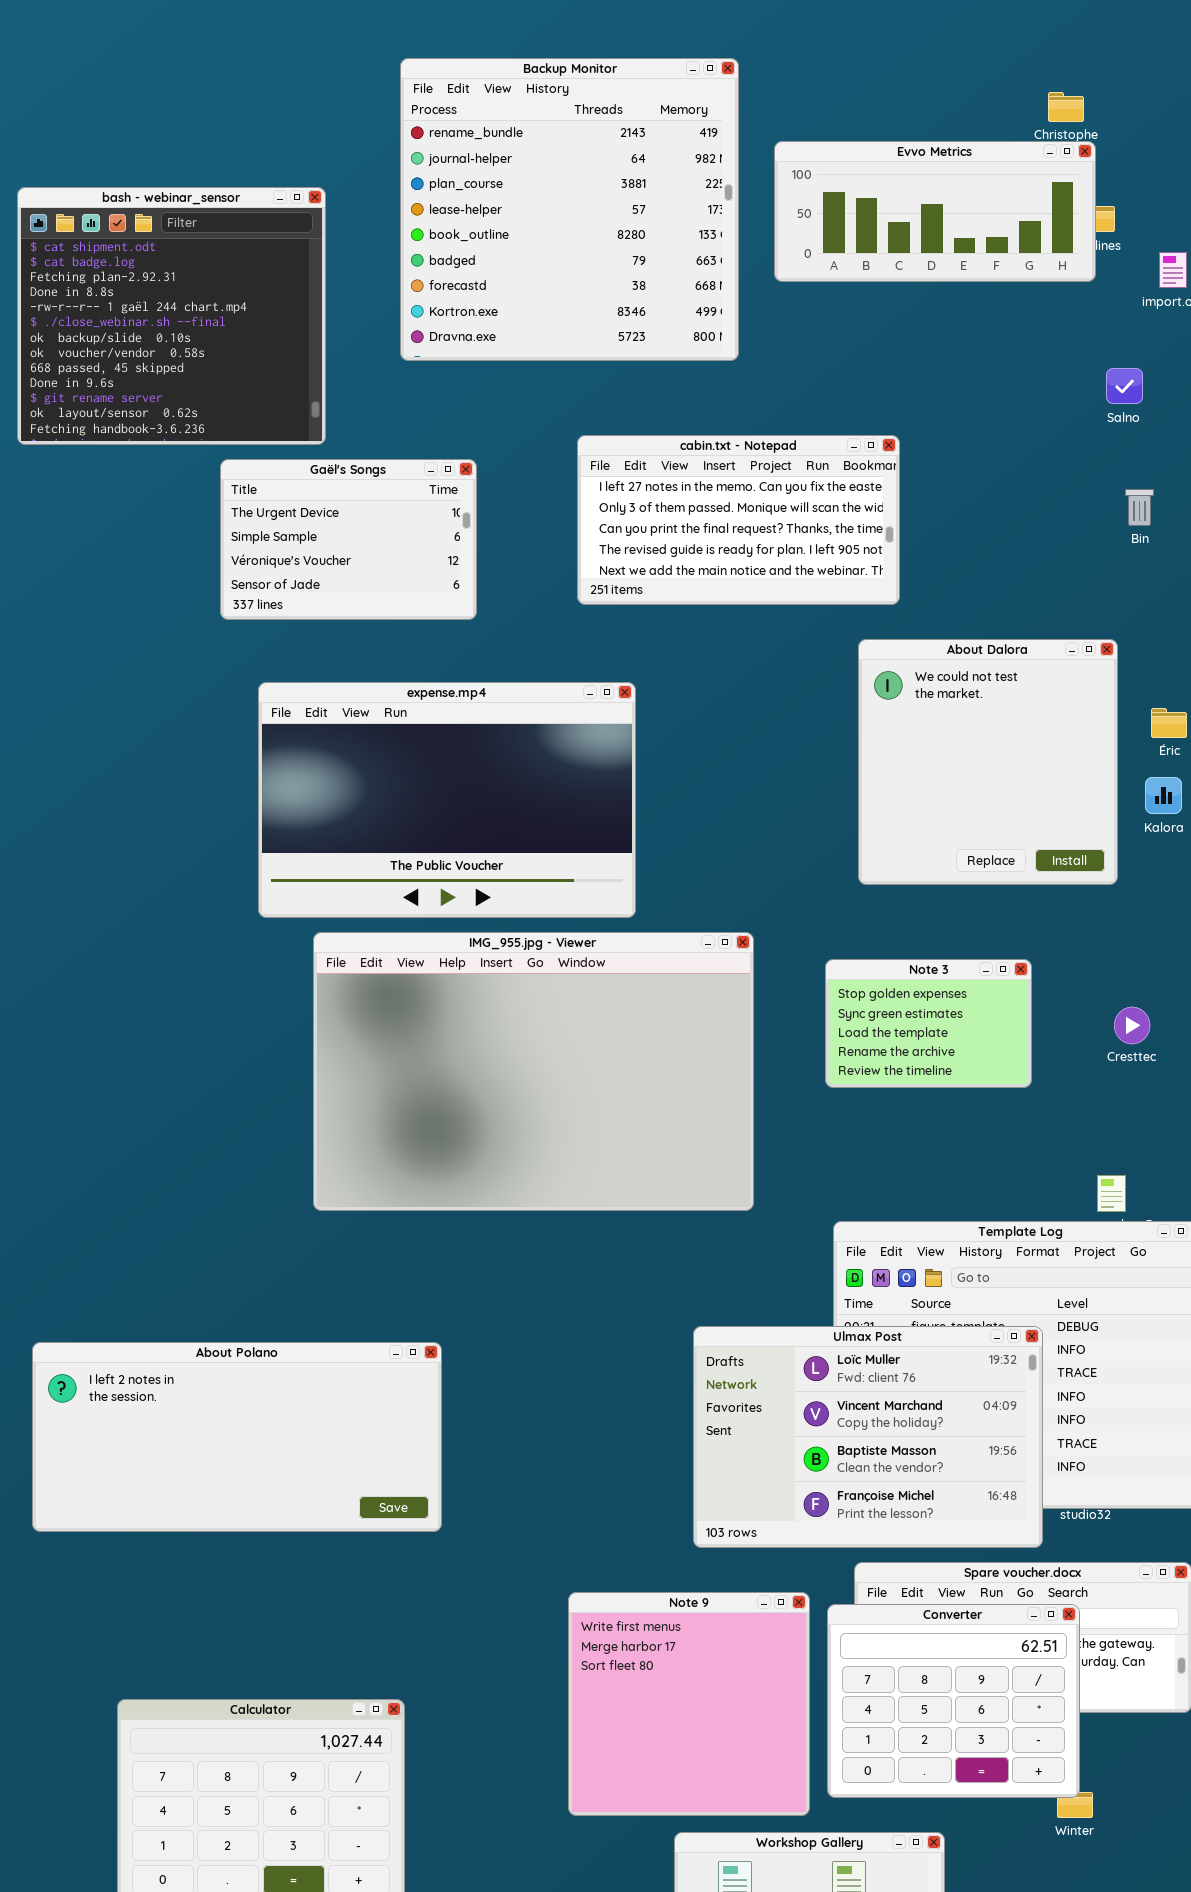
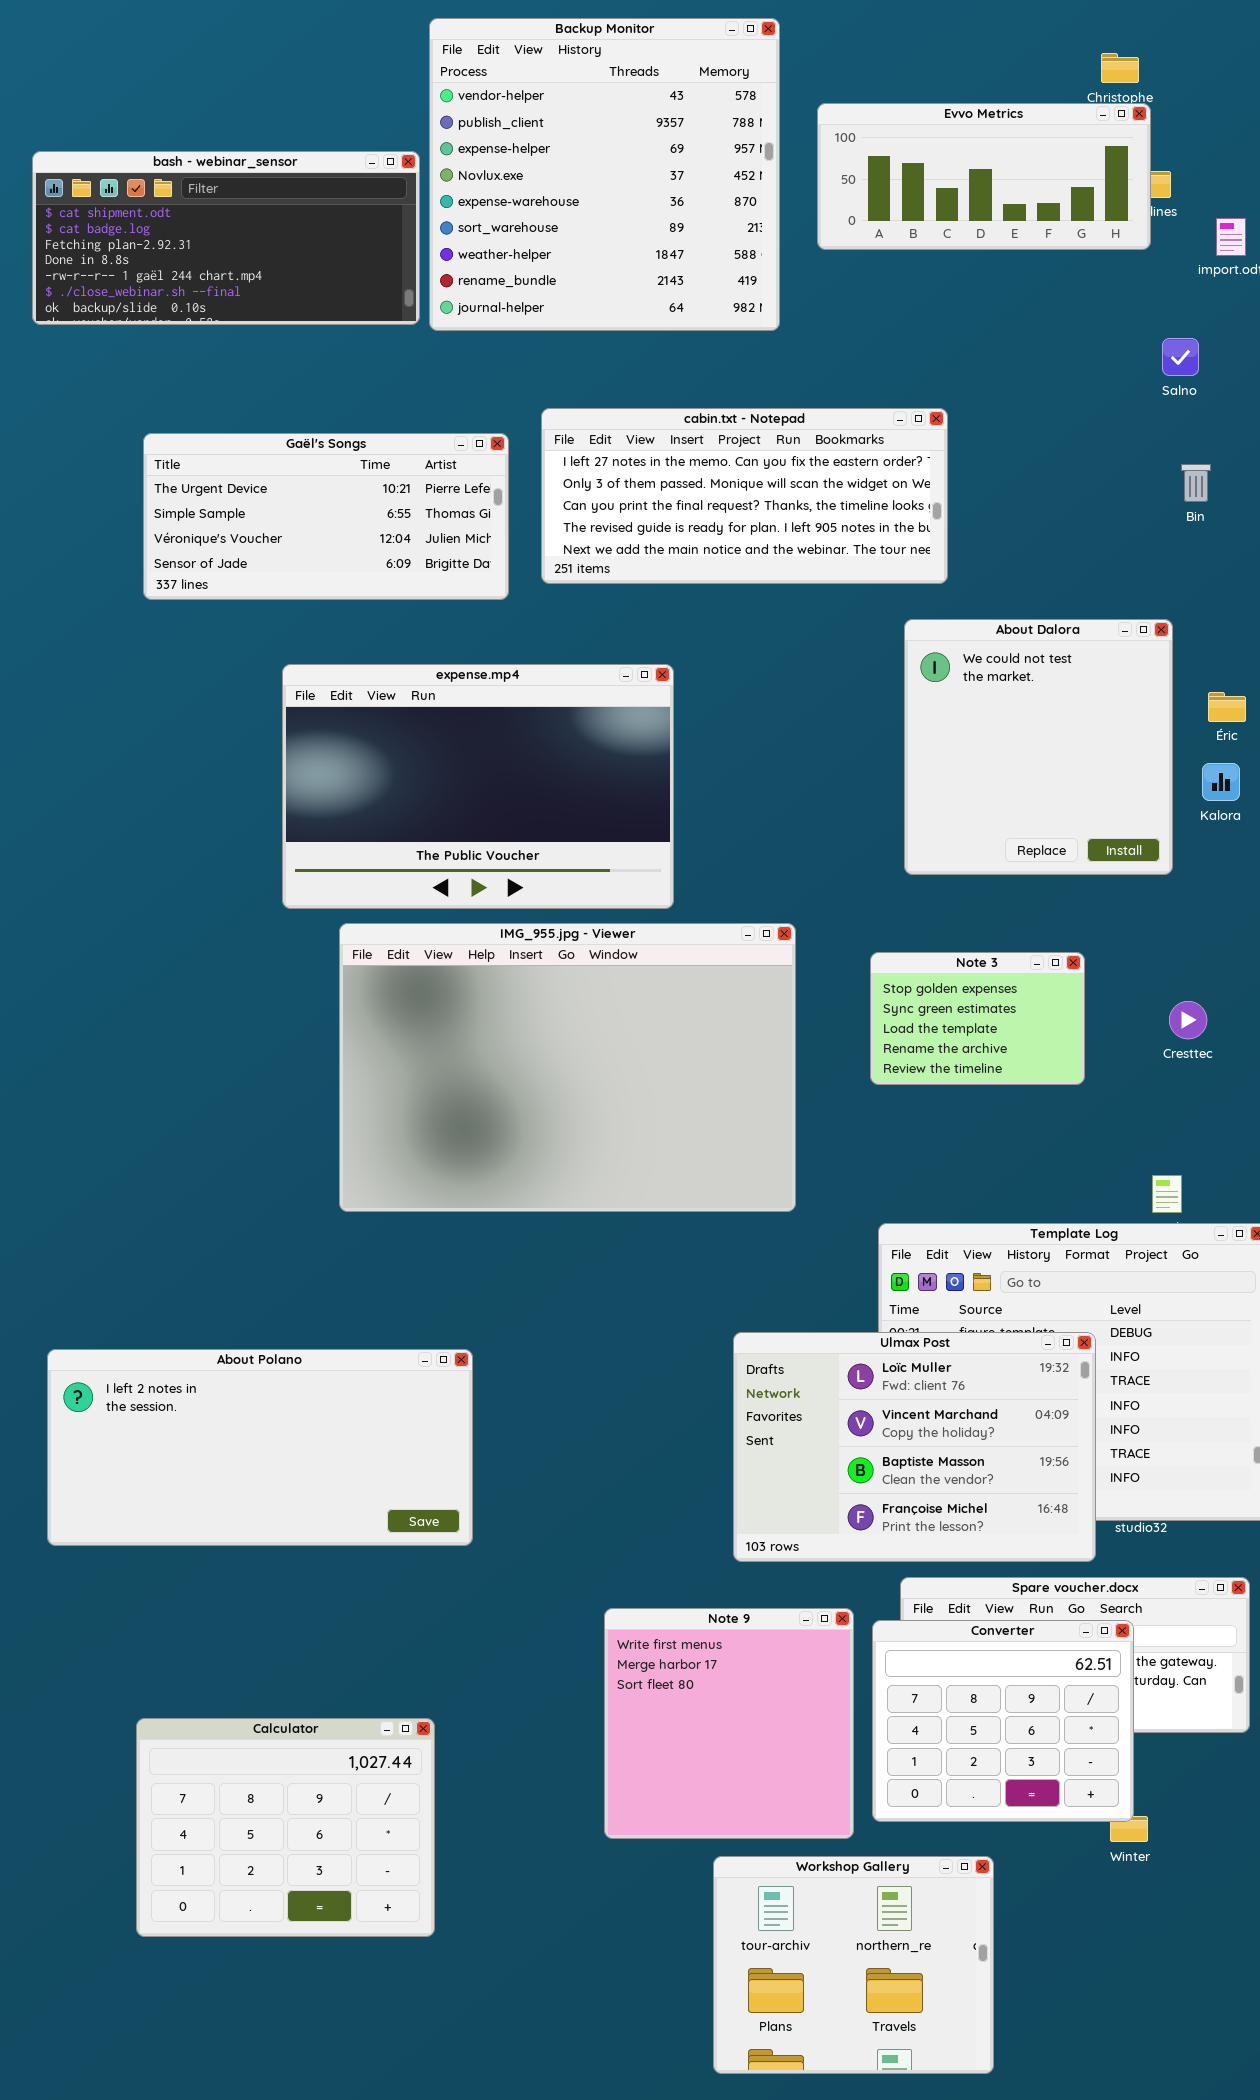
Backup Monitor: [400,58,739,361] -> [429,18,780,331], scrolled up 7 rows
bash - webinar_sensor: [17,187,326,445] -> [32,151,420,325], resized
cabin.txt - Notepad: [577,435,900,605] -> [541,408,948,584], resized
Gaël's Songs: [220,459,477,620] -> [143,433,509,600], resized

